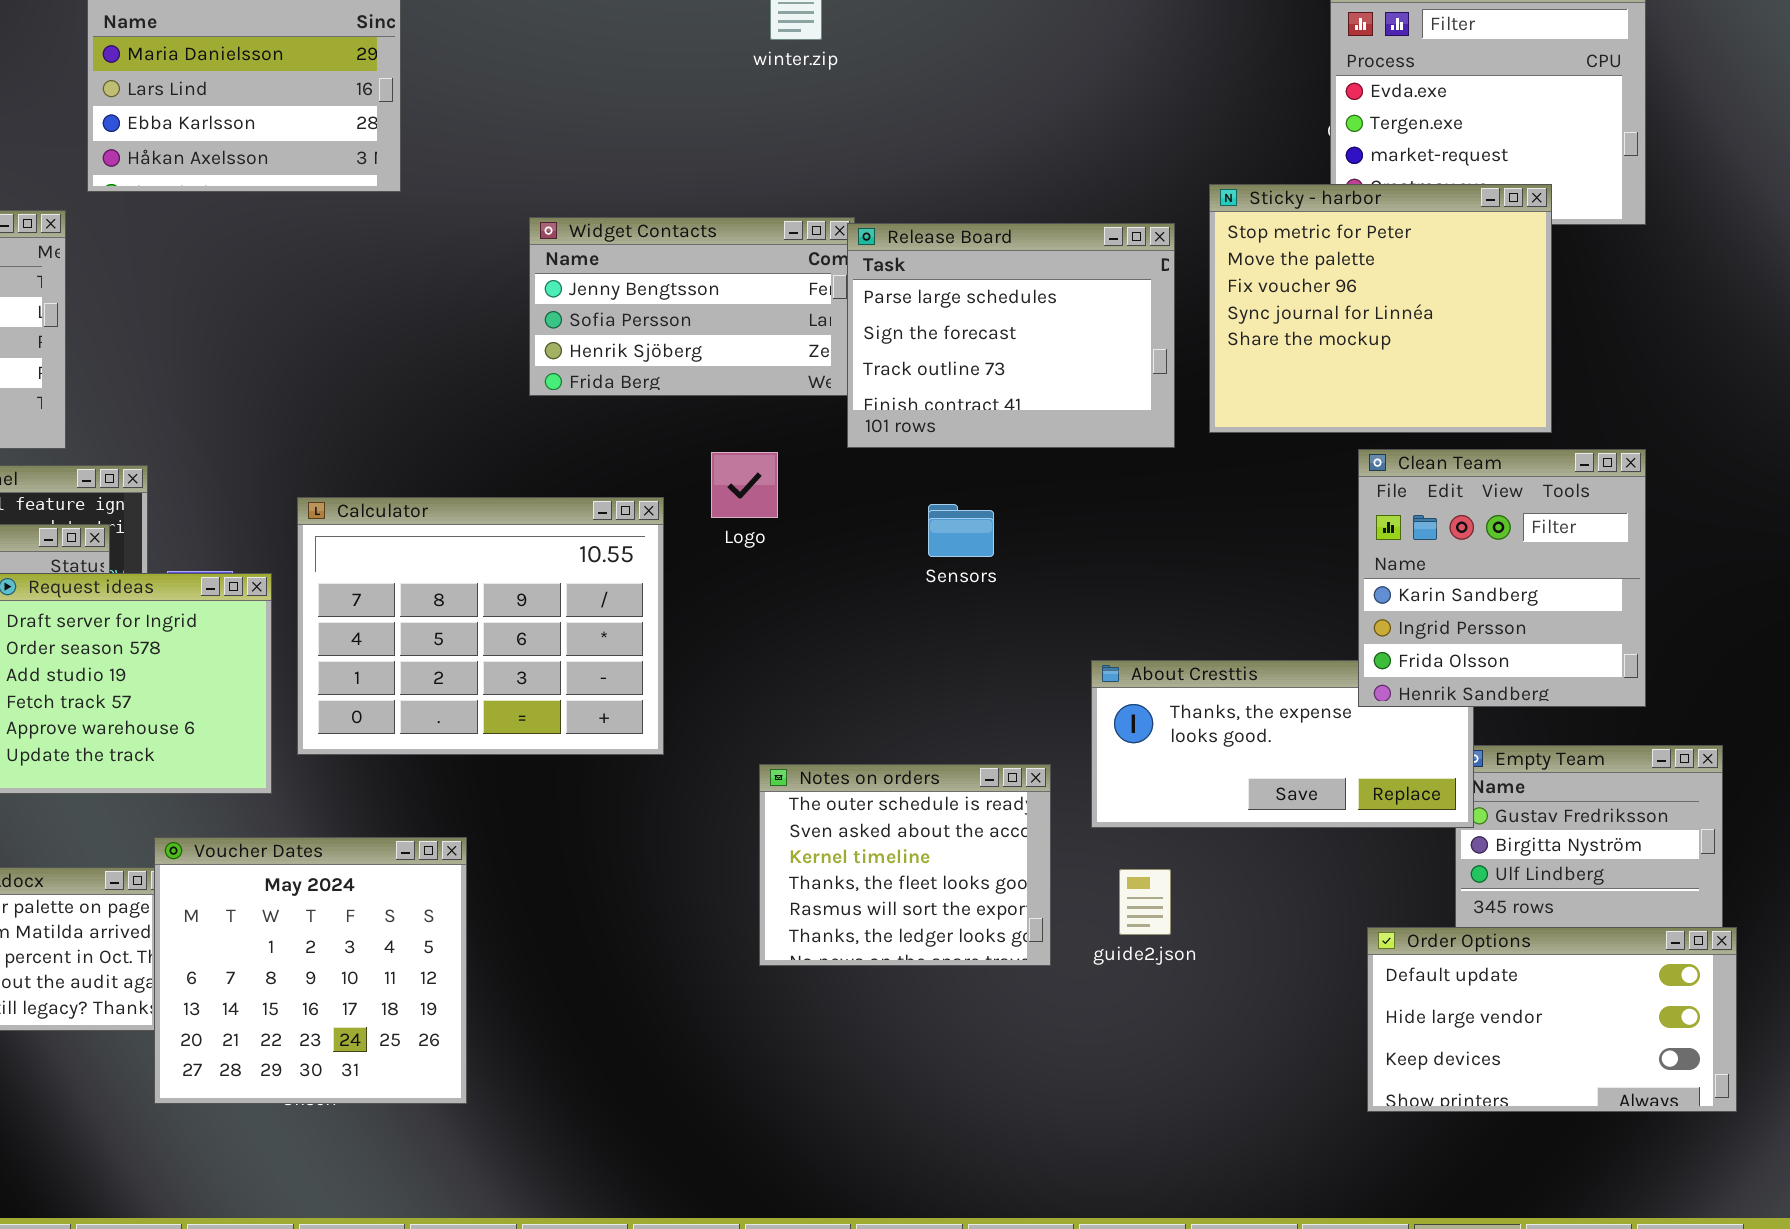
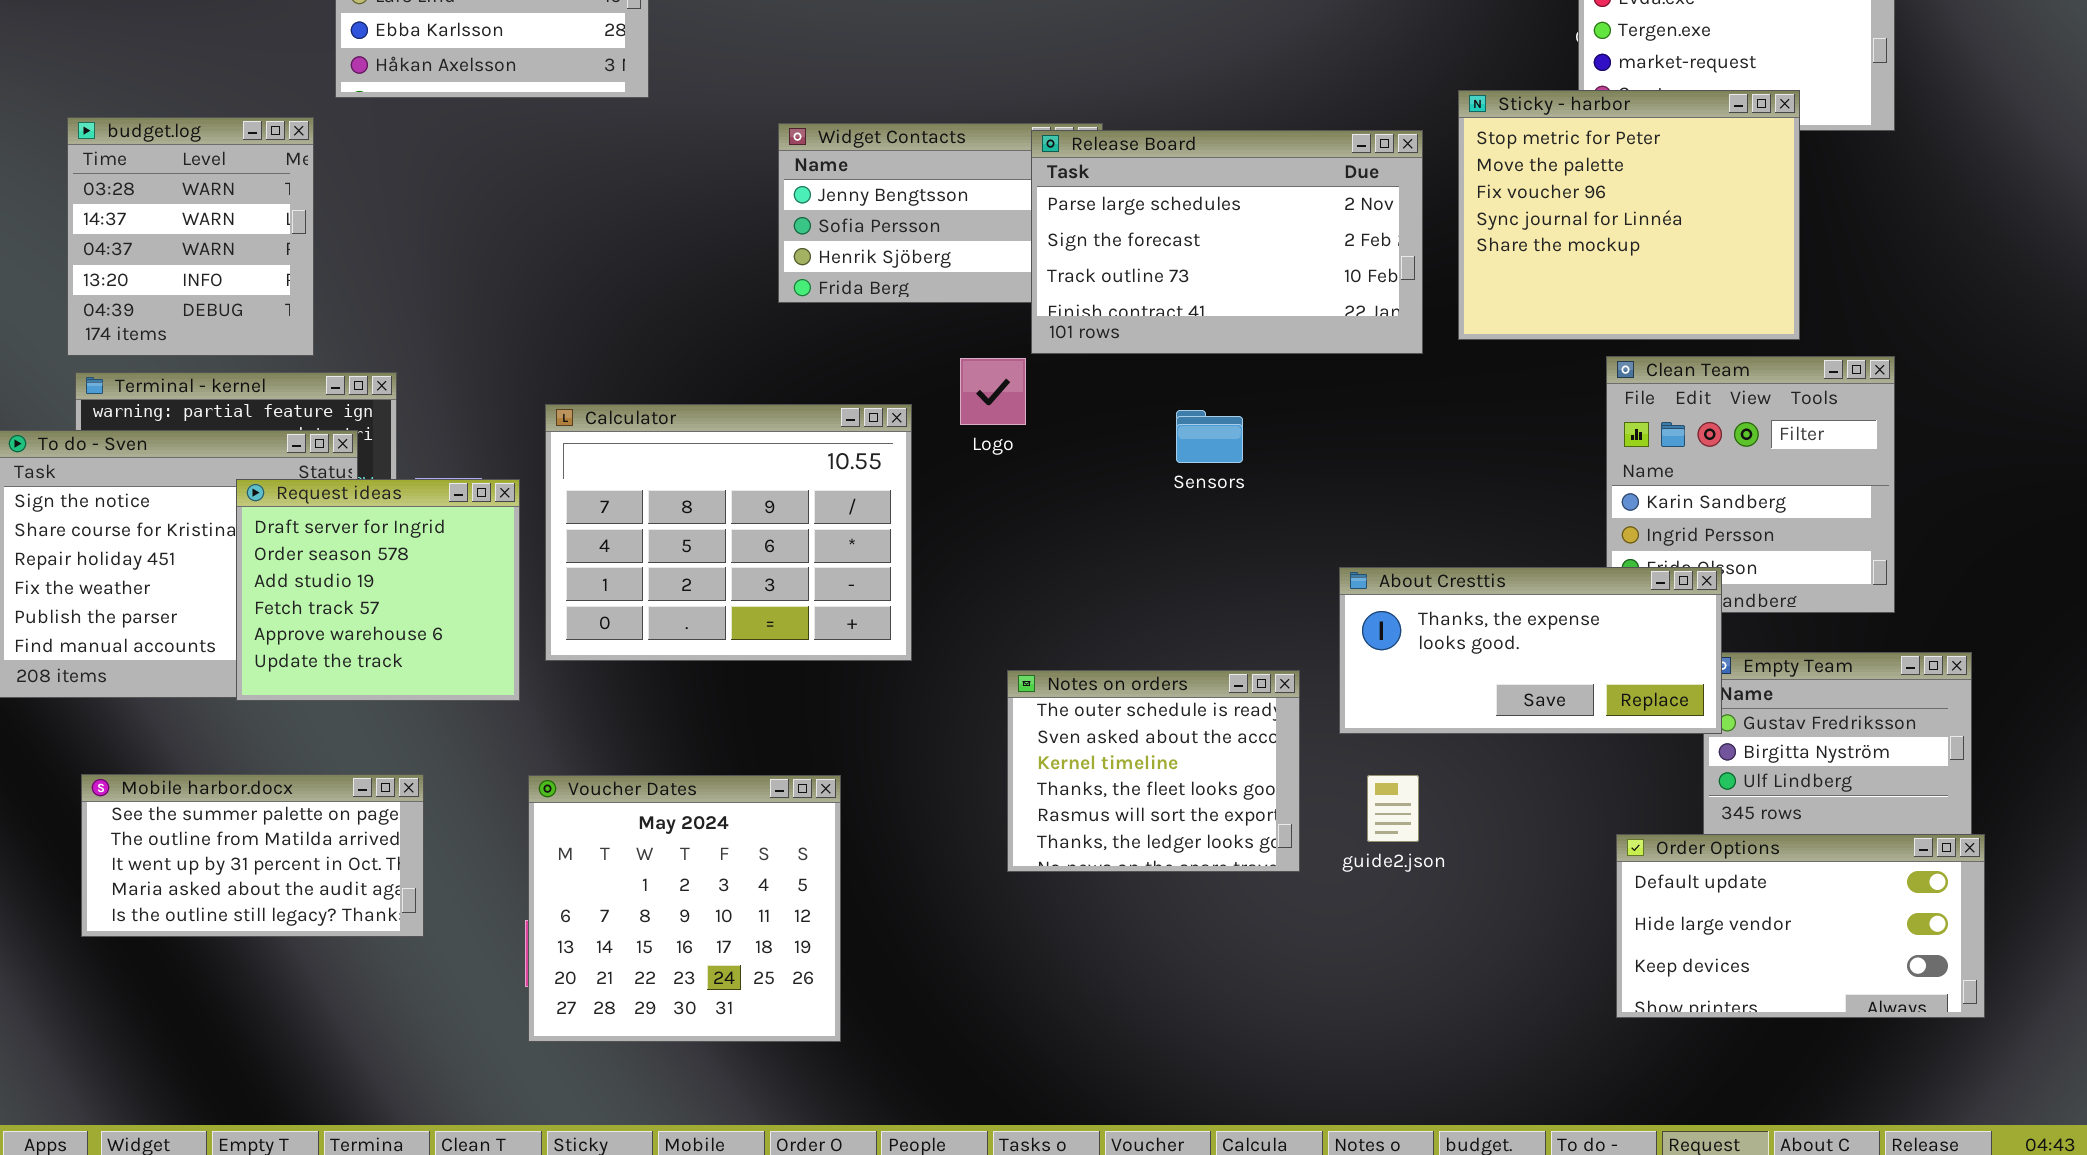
Release Board: [847,223,1175,448] -> [1031,130,1423,354], resized
About Cresttis: [1091,660,1474,828] -> [1339,567,1722,734], raised
Voucher Dates: [154,837,467,1104] -> [528,775,841,1042], moved

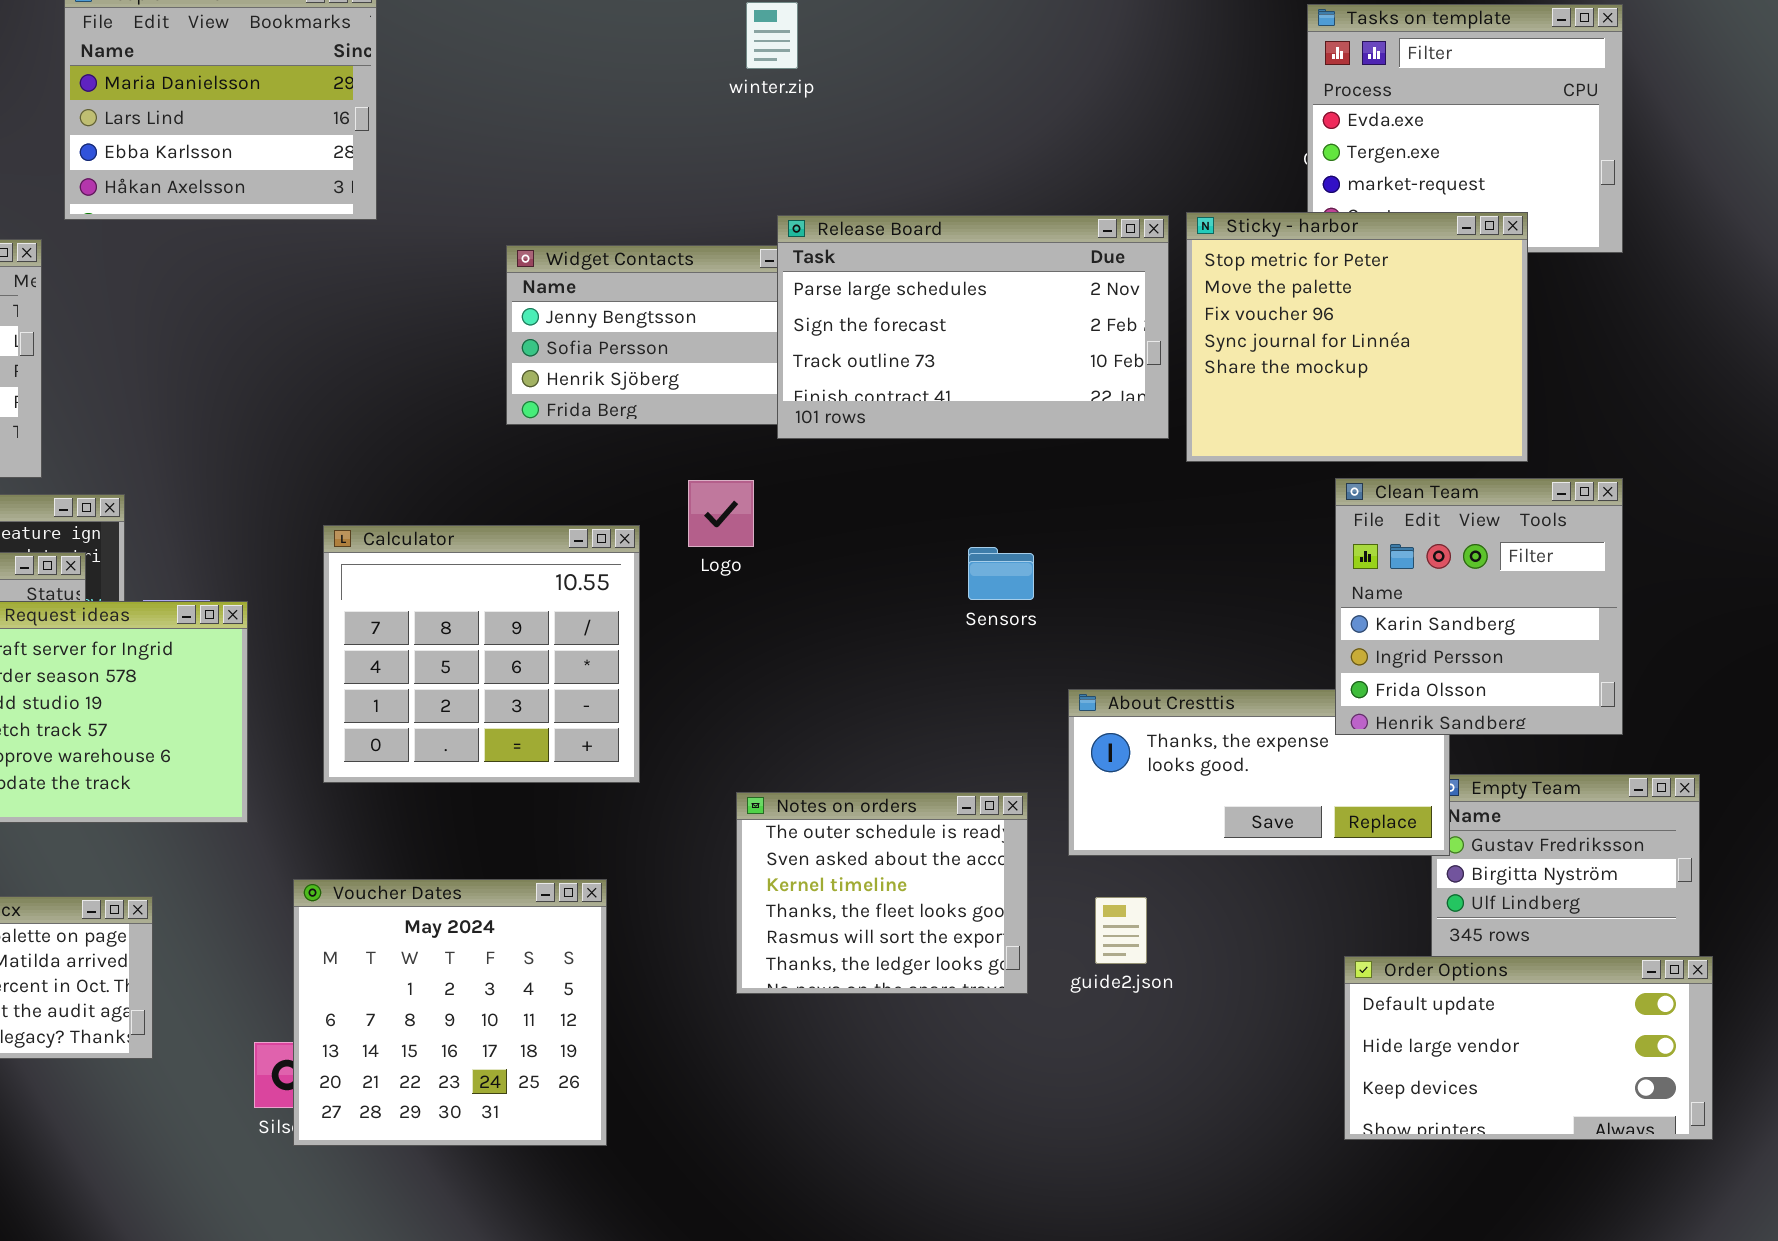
Release Board: [1031,130,1423,354] -> [777,215,1169,439], moved
Clean Team: [1606,356,1895,613] -> [1335,478,1623,735], raised
Calculator: [545,404,912,661] -> [323,525,640,783], resized
Sensors: [1176,410,1243,463] -> [968,547,1034,600], moved
Voucher Dates: [528,775,841,1042] -> [293,879,607,1146], moved

